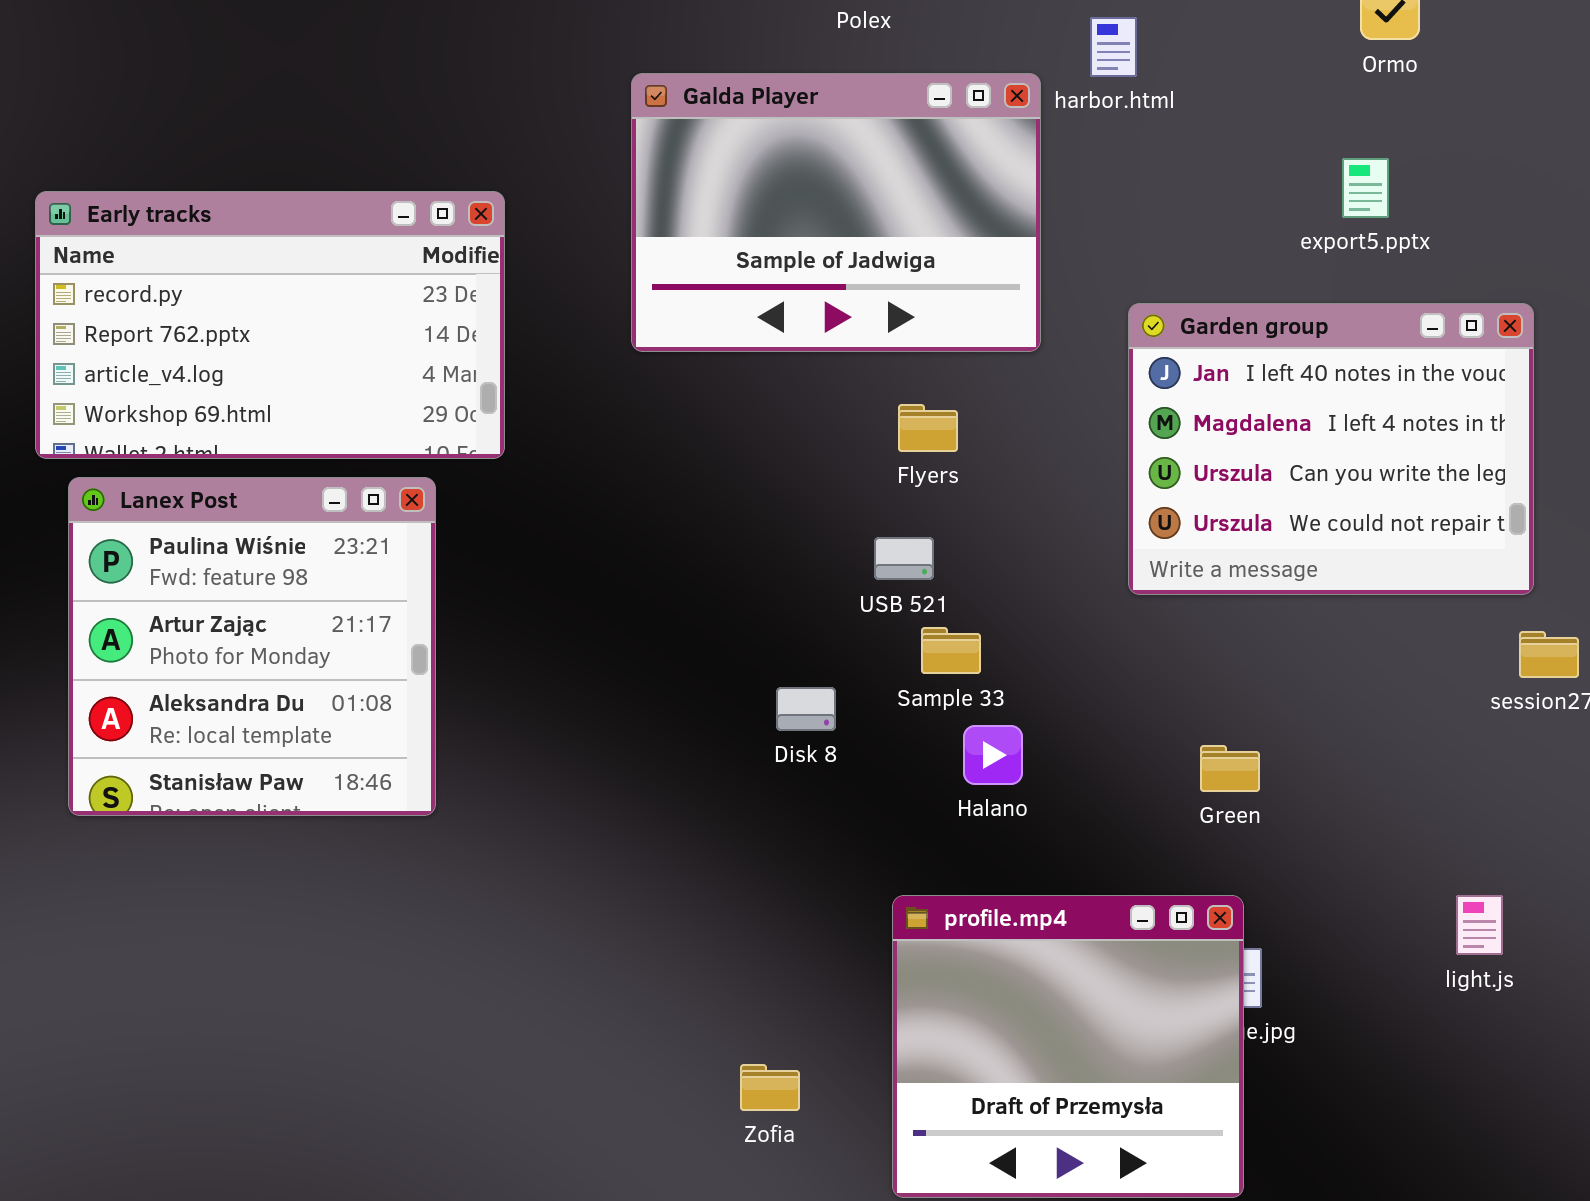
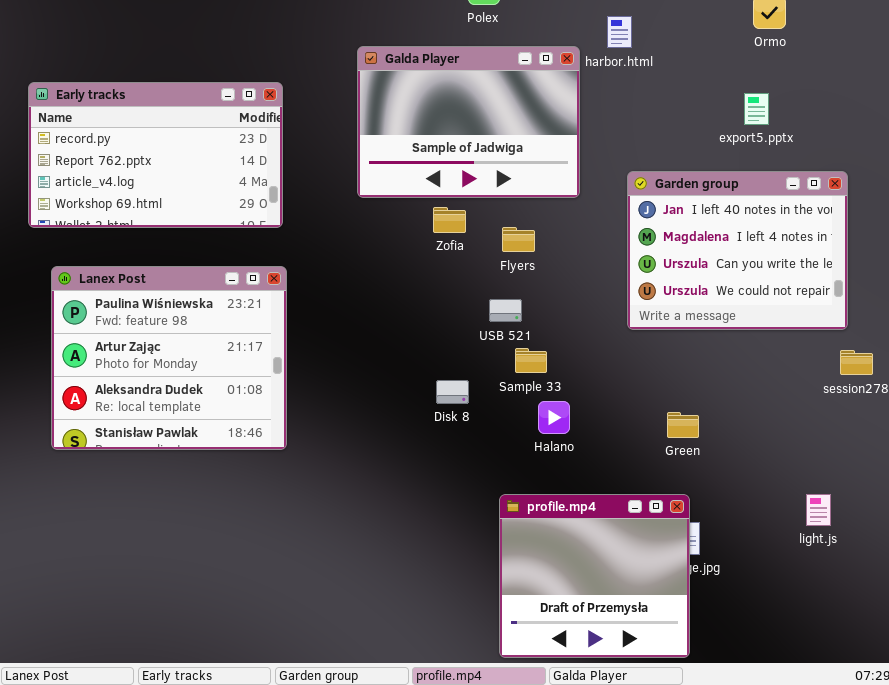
Early tracks: [35,191,505,459] -> [28,82,283,228], moved
Lanex Post: [68,477,436,816] -> [51,266,287,450], resized
Zofia: [740,1064,800,1111] -> [433,207,466,233], moved

